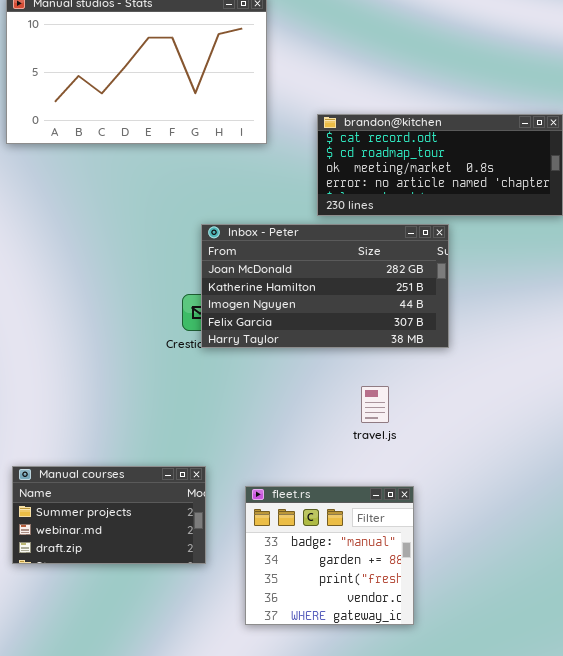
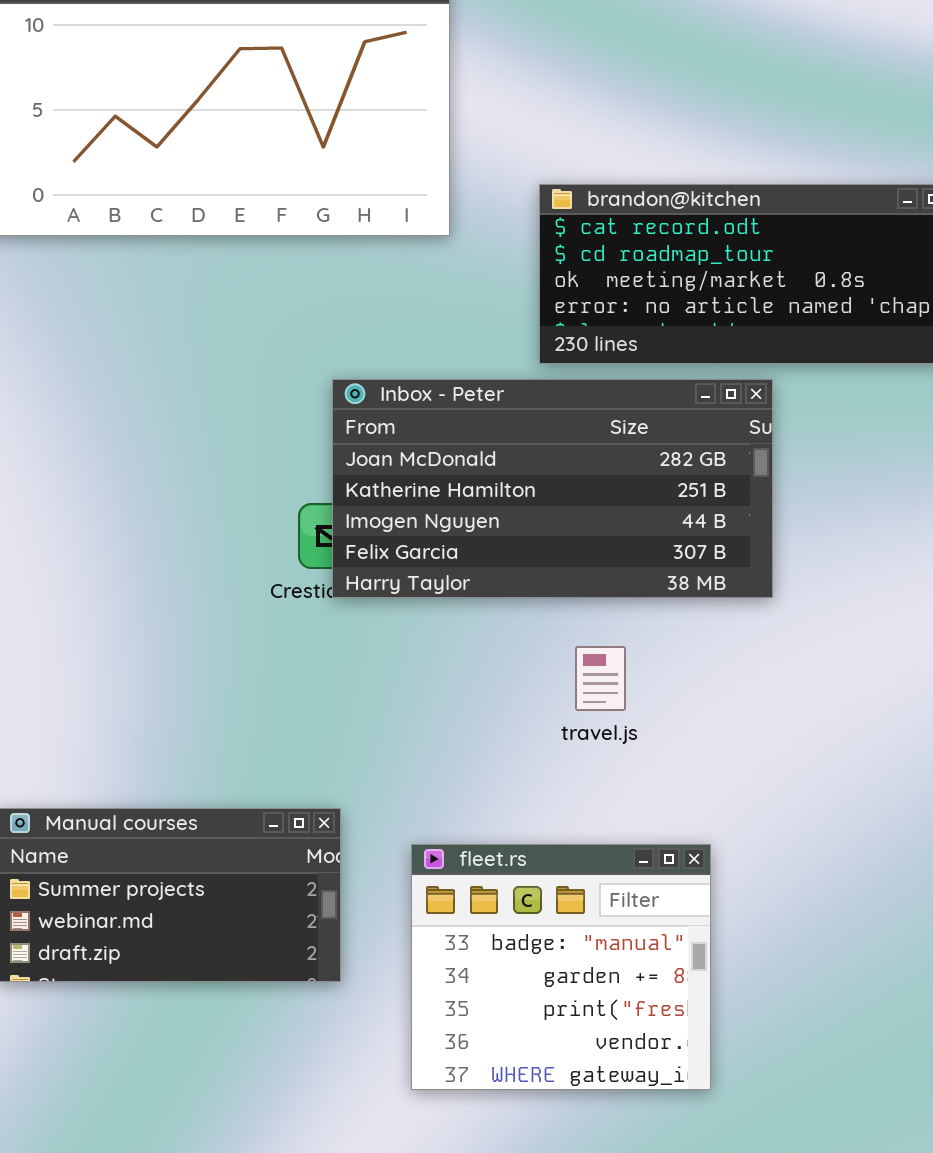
travel.js: [361,386,389,423] -> [575,646,626,711], moved

